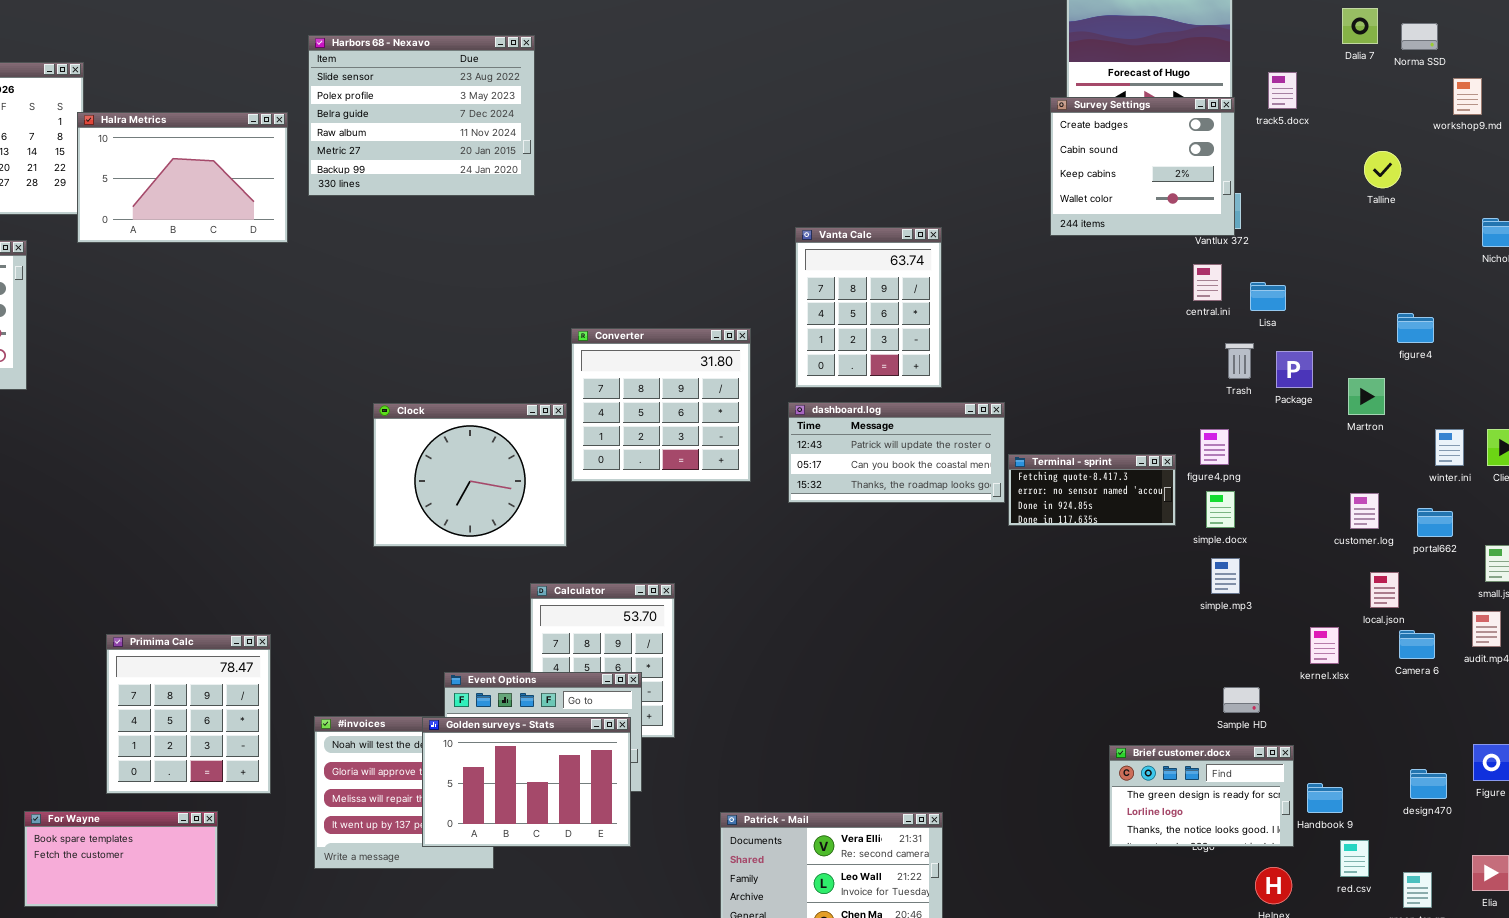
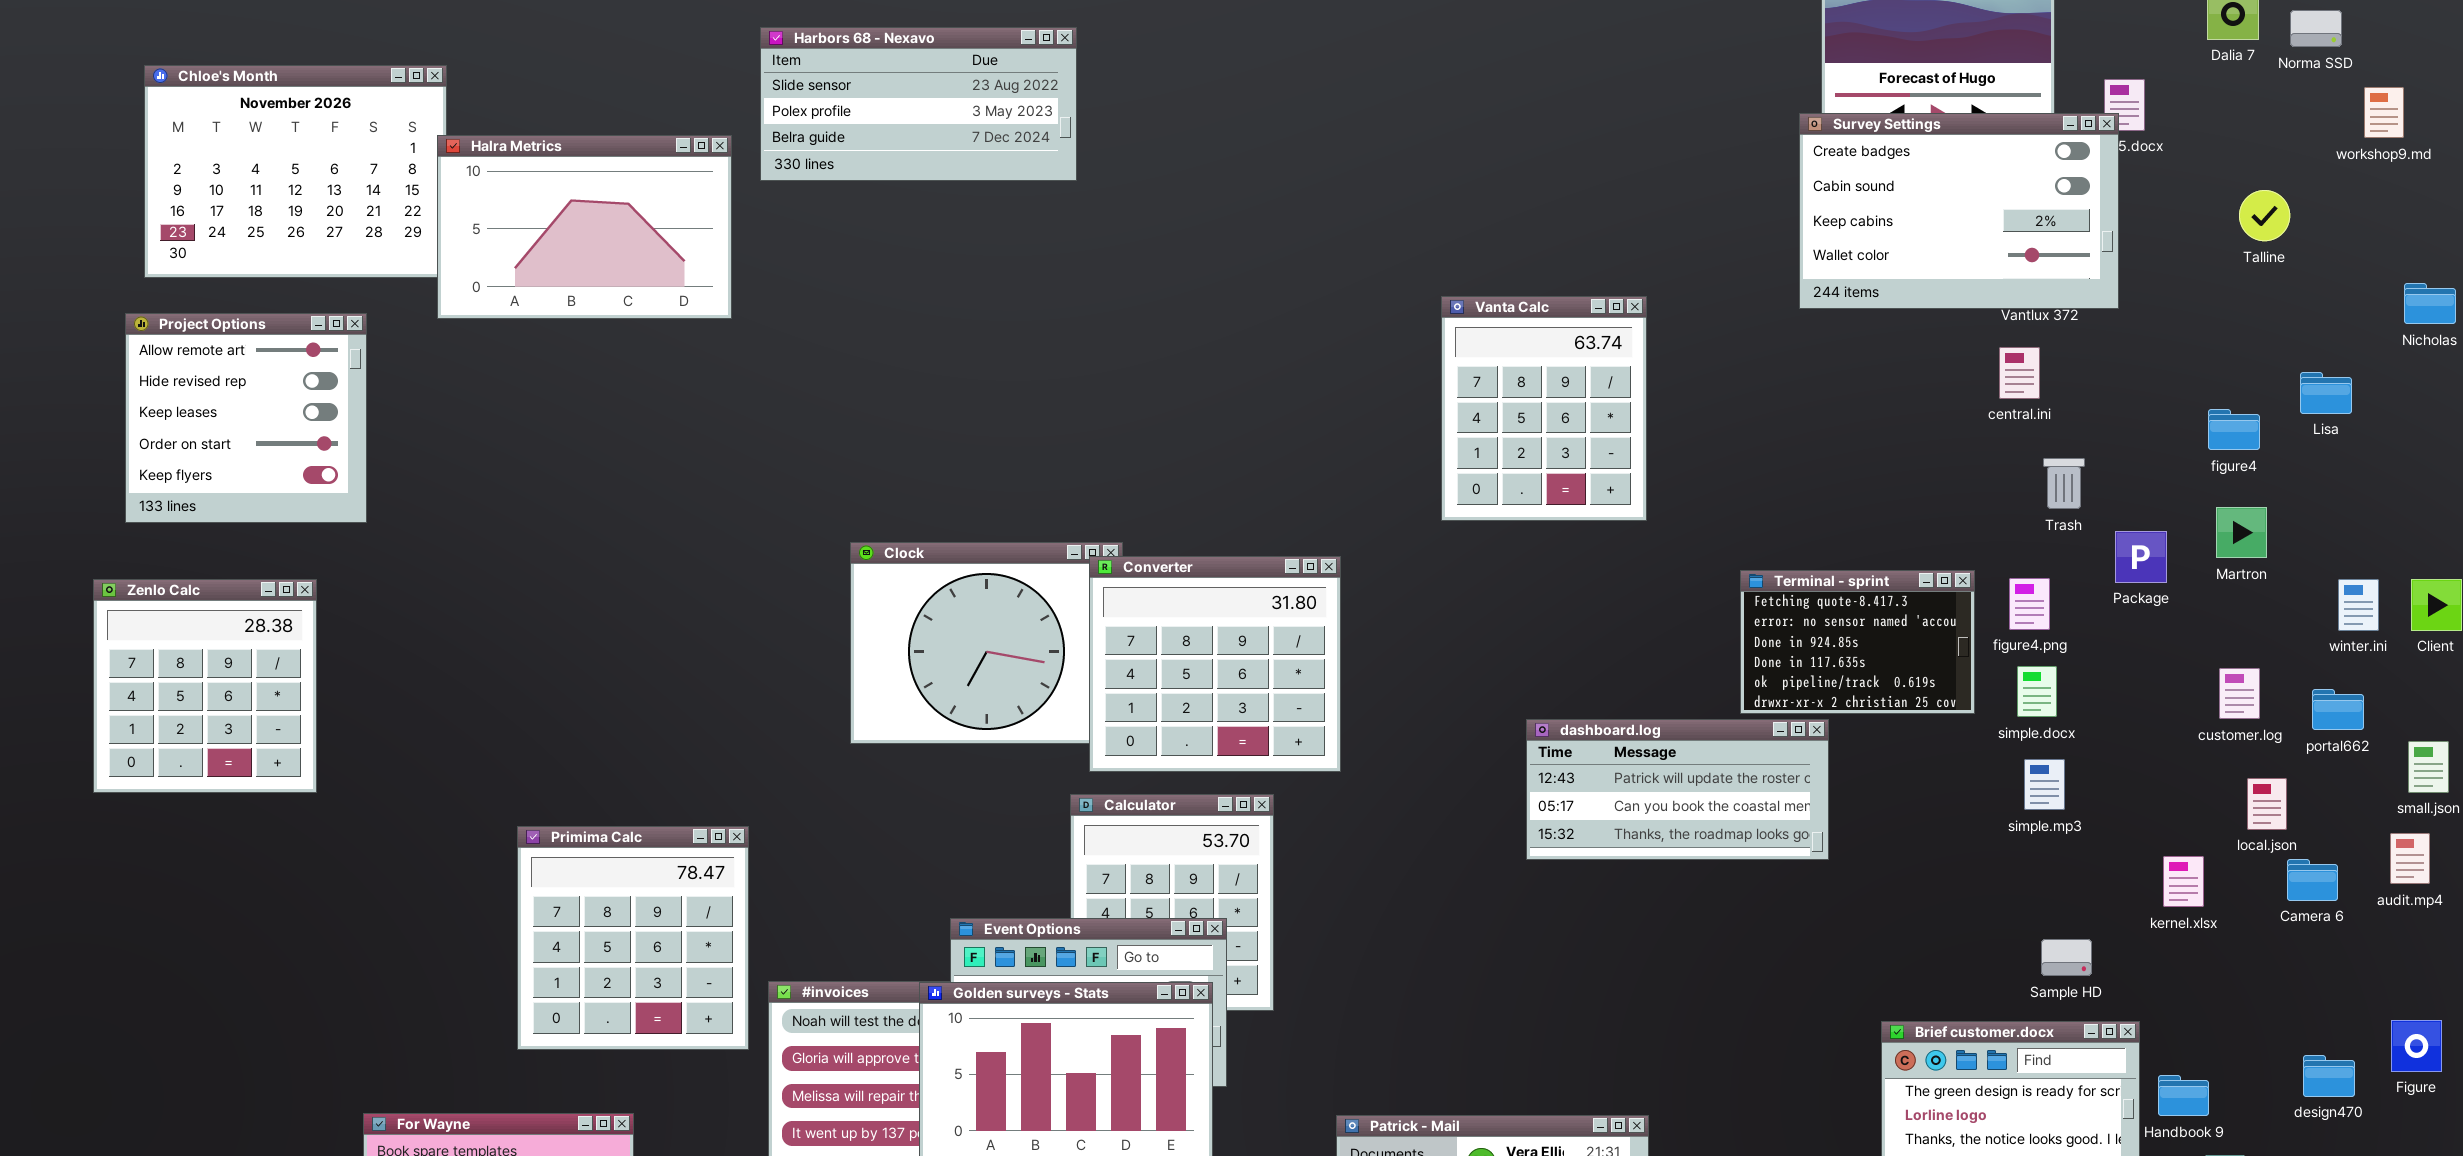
Harbors 68 - Nexavo: [308,35,535,196] -> [760,27,1077,181], resized
Survey Settings: [1050,97,1235,236] -> [1799,113,2119,309], resized
Lisa: [1250,282,1286,311] -> [2300,372,2352,414], moved
figure4: [1397,313,1434,343] -> [2208,409,2260,450], moved
Converter: [571,328,751,482] -> [1089,556,1341,772], moved
Package: [1276,351,1313,388] -> [2115,531,2167,583], moved
dashboard.log: [788,402,1005,503] -> [1526,719,1829,860], moved
Terminal - sprint: [1008,454,1176,526] -> [1740,570,1975,714], resized
Primima Calc: [106,634,271,794] -> [517,826,749,1050], moved

